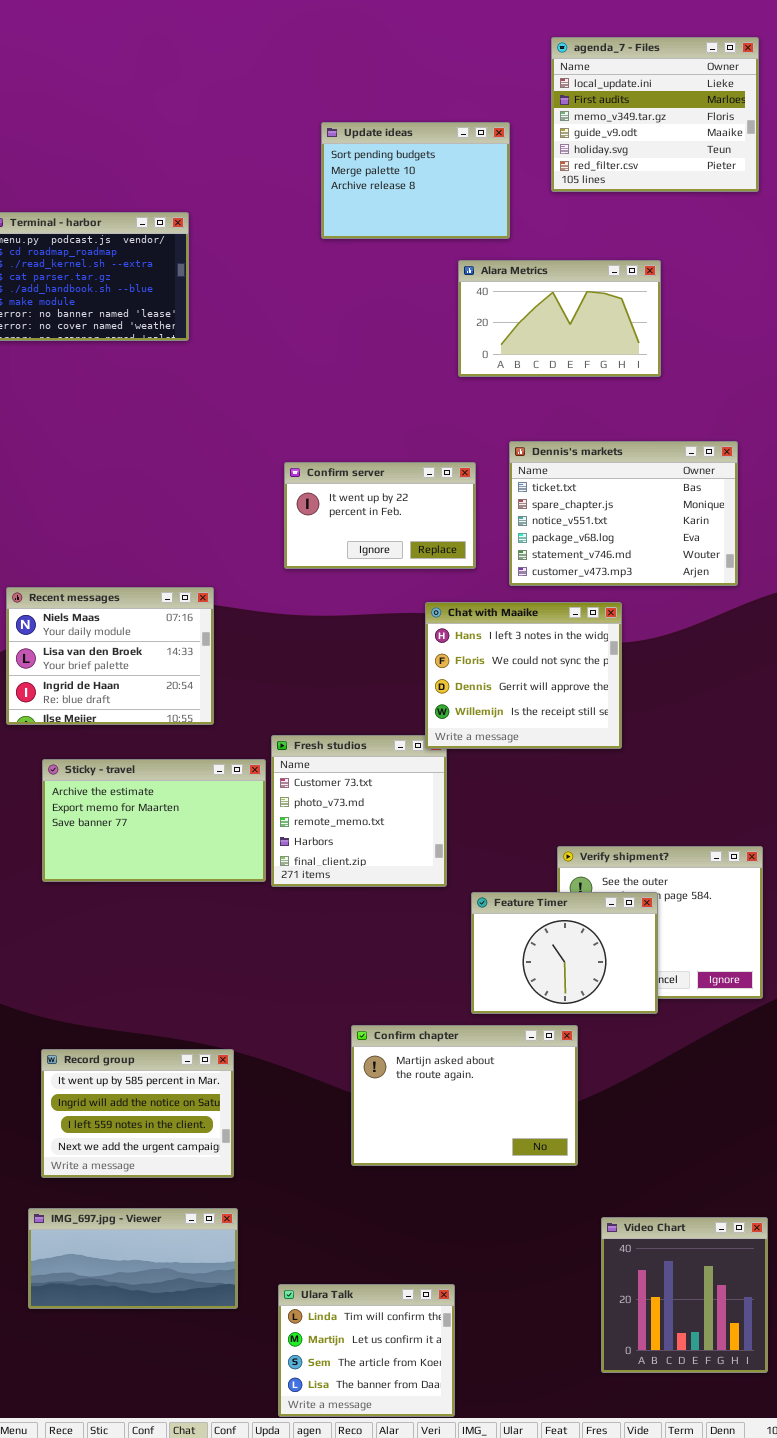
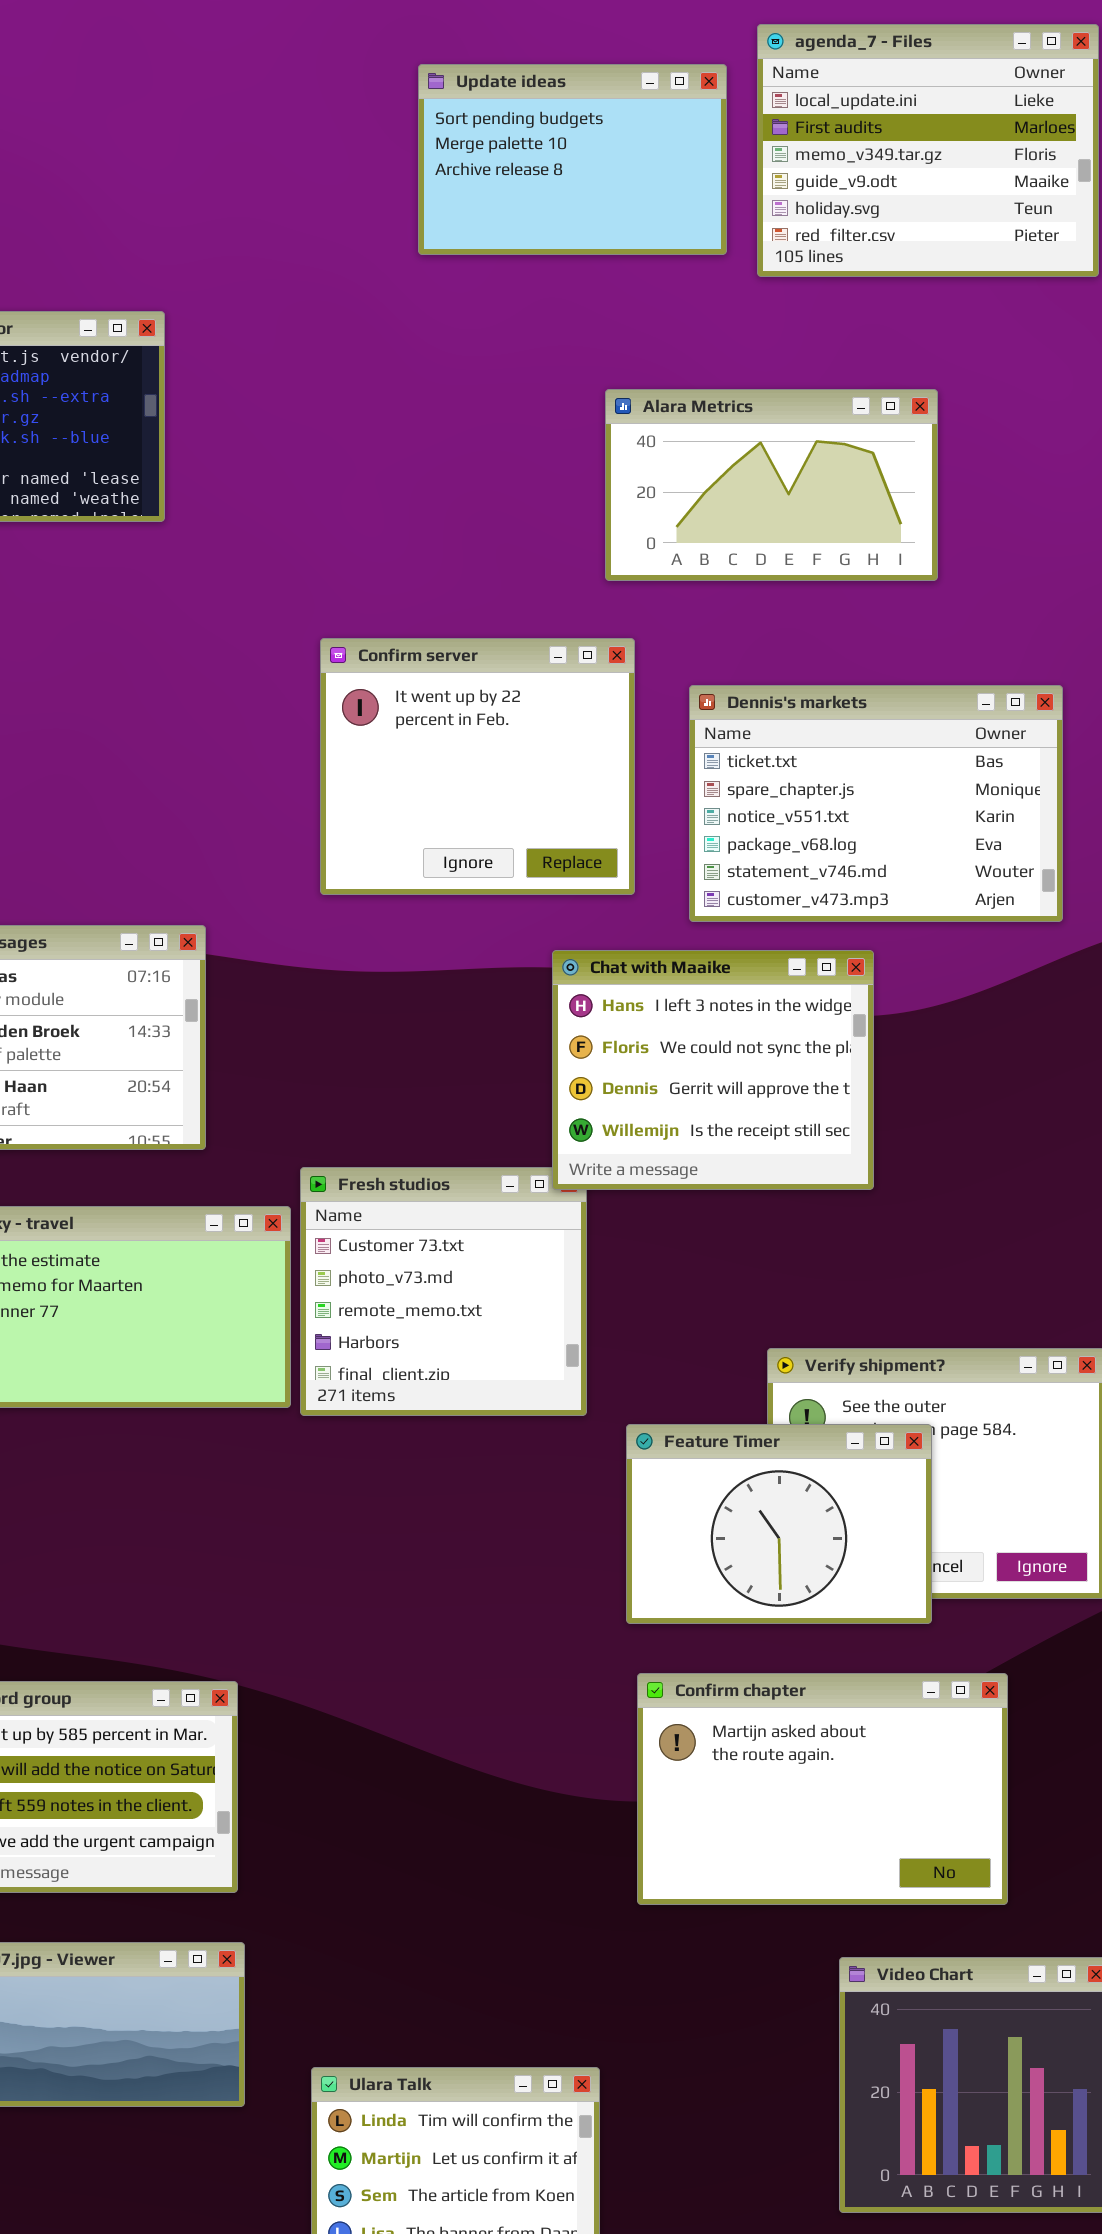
Update ideas: [321,122,510,239] -> [418,64,727,255], moved
Confirm server: [284,462,476,569] -> [320,638,635,895], resized
Confirm chapter: [351,1025,578,1166] -> [637,1673,1008,1905], moved

